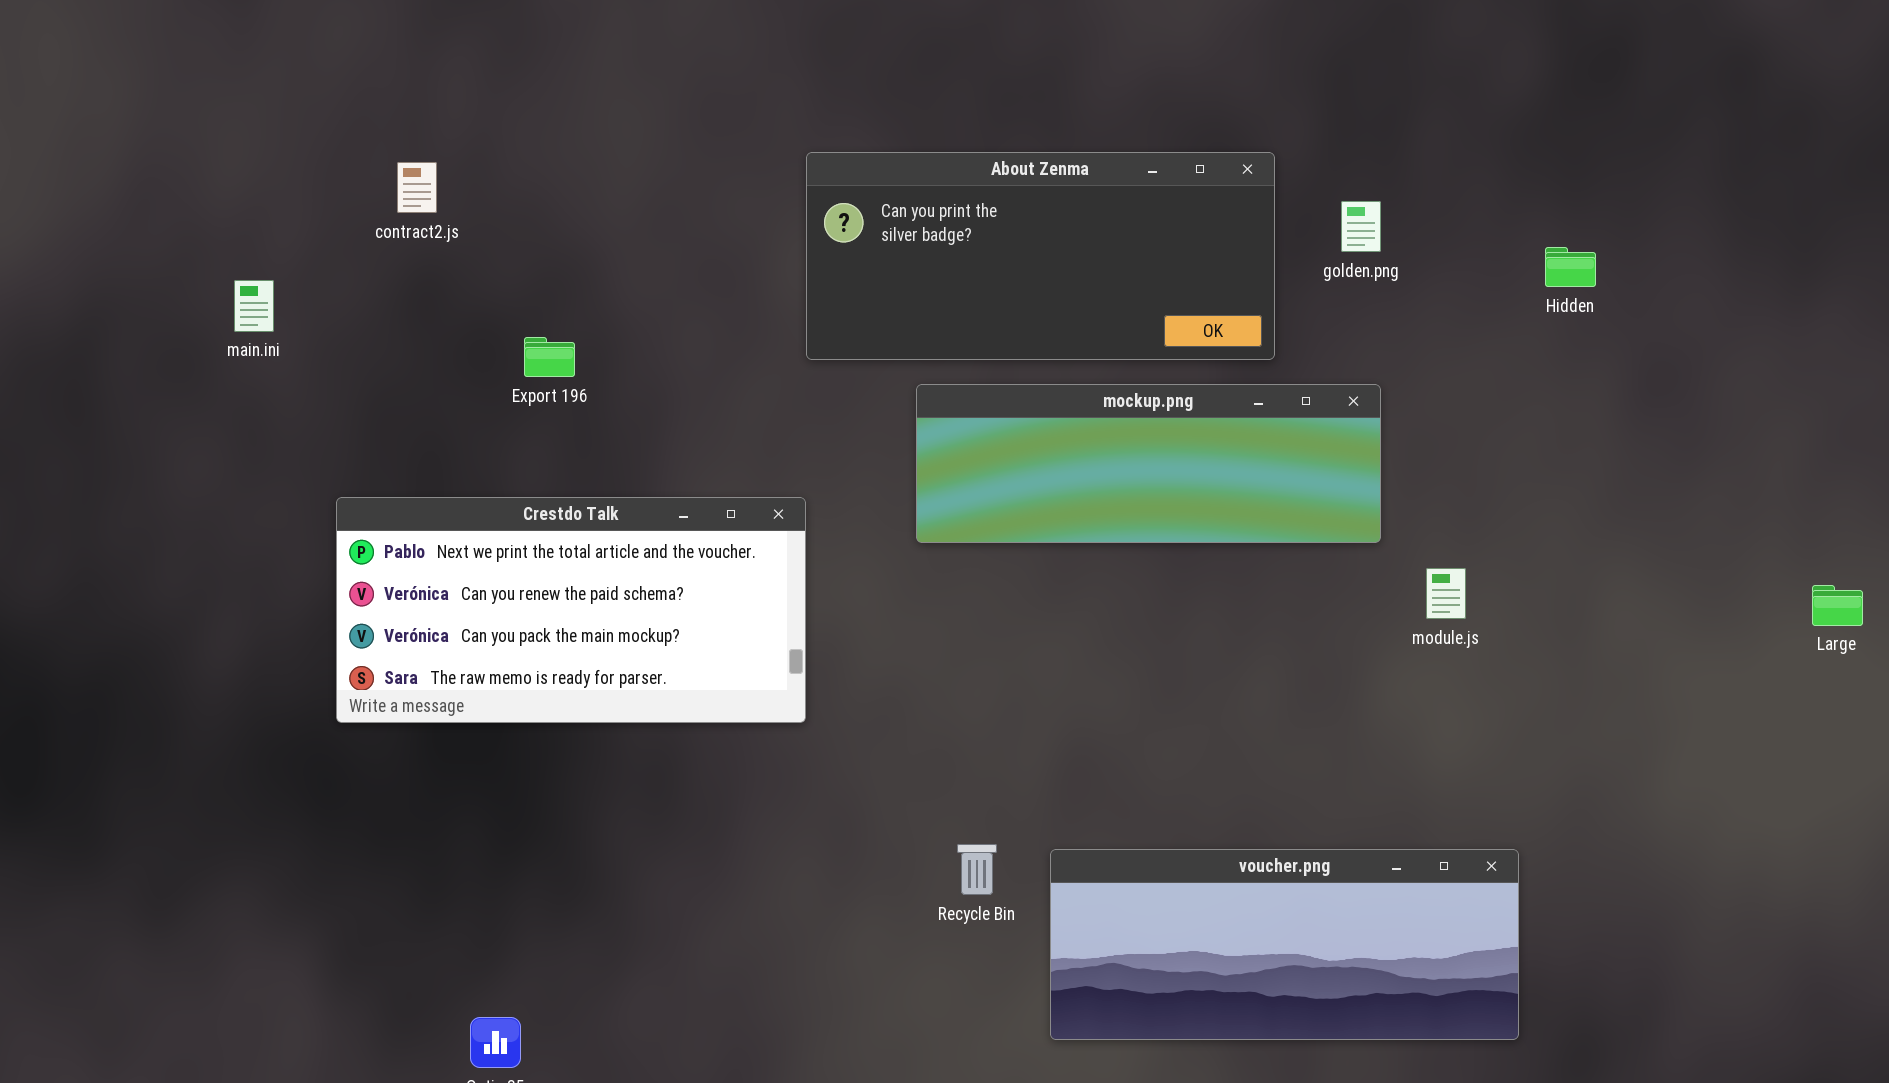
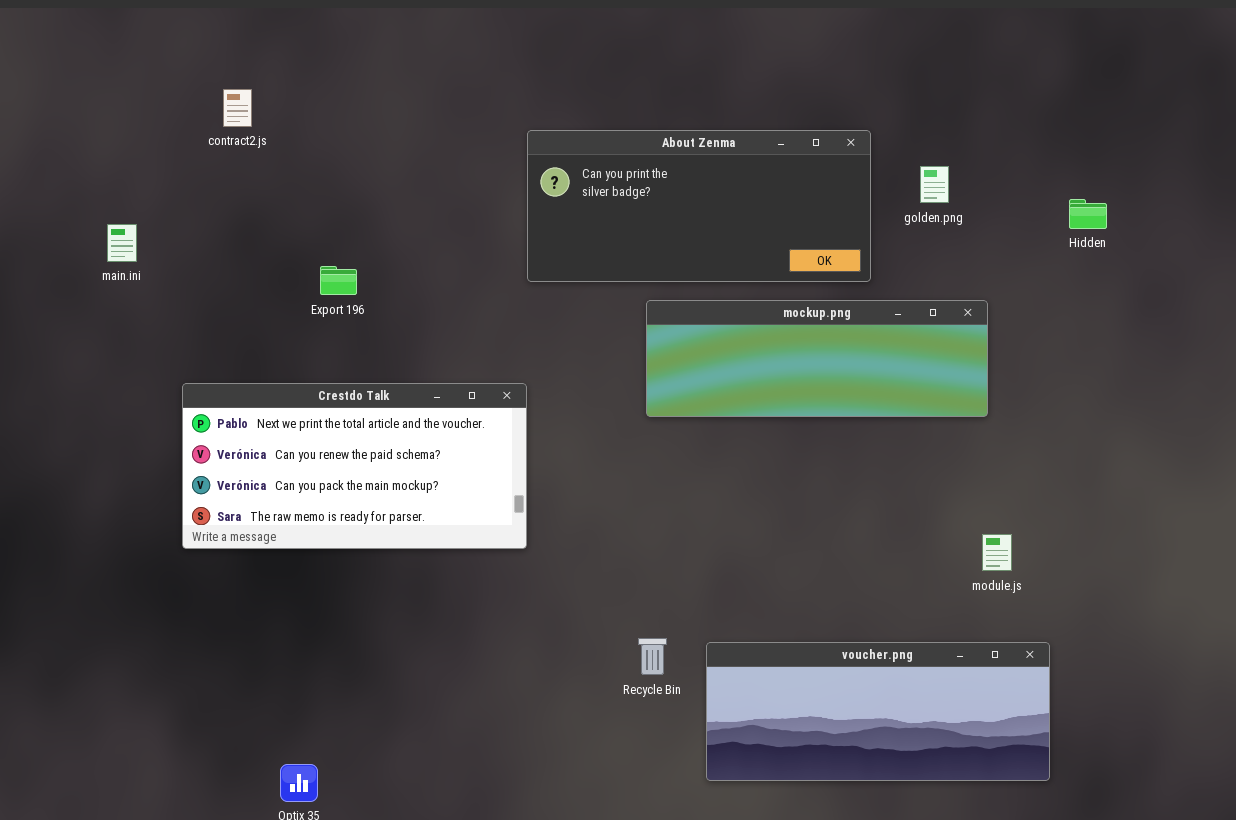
contract2.js: [397,162,437,213] -> [223,89,252,127], moved
mockup.png: [916,384,1381,543] -> [646,300,988,417], moved
module.js: [1426,568,1466,619] -> [982,534,1012,571], moved

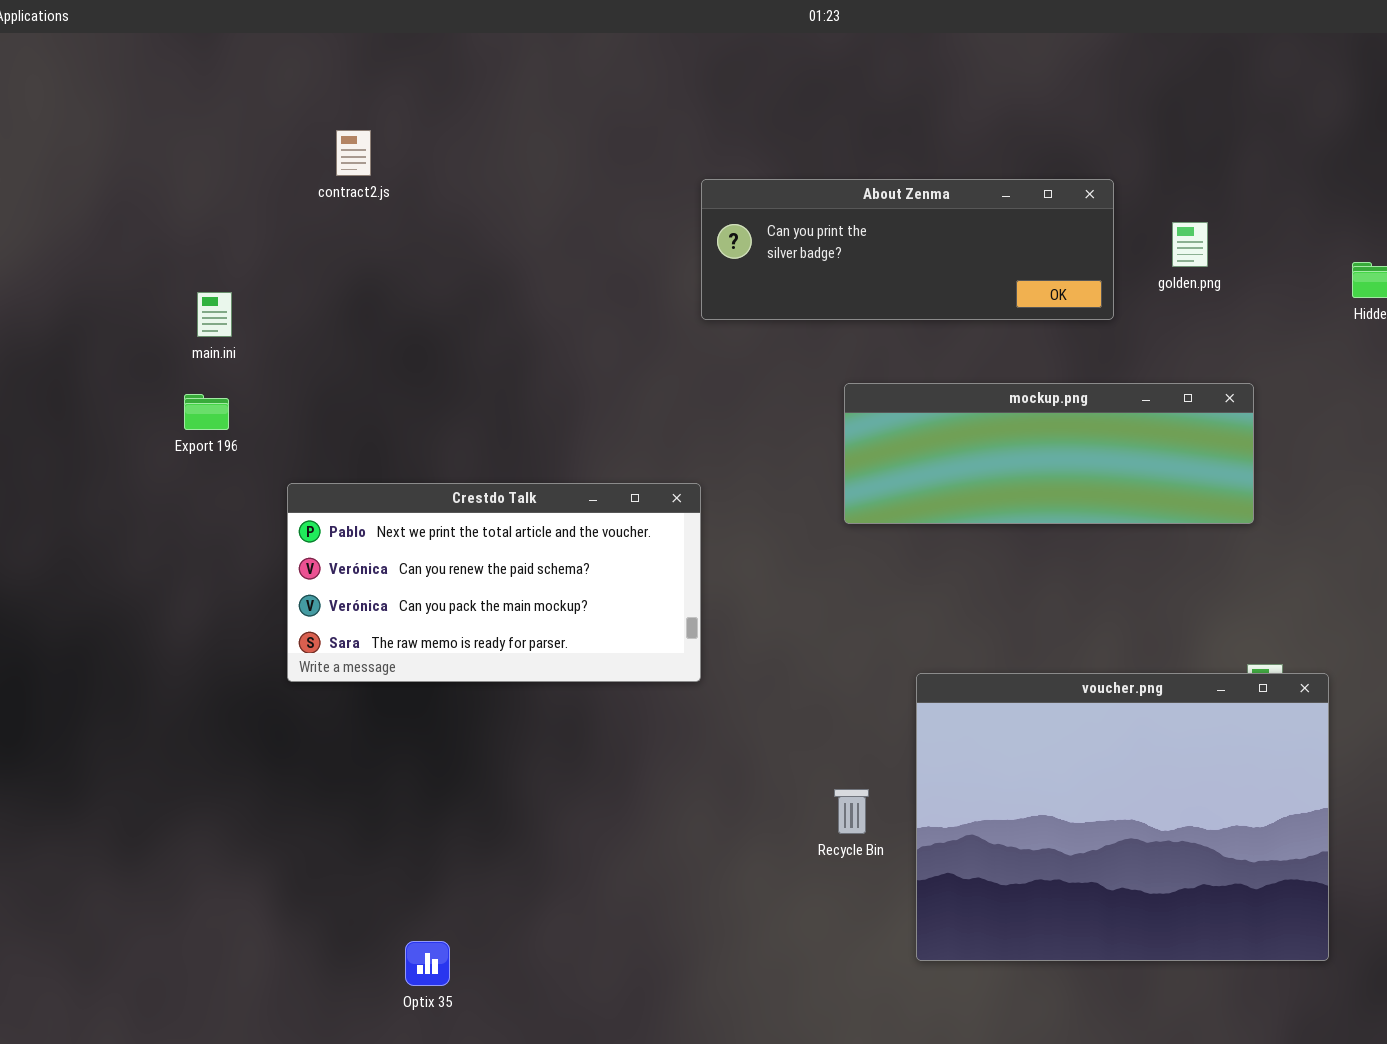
About Zenma: [527,130,871,282] -> [701,179,1114,320], resized
Export 196: [320,266,357,295] -> [184,394,229,430], moved
voucher.png: [706,642,1050,781] -> [916,673,1329,961], resized

